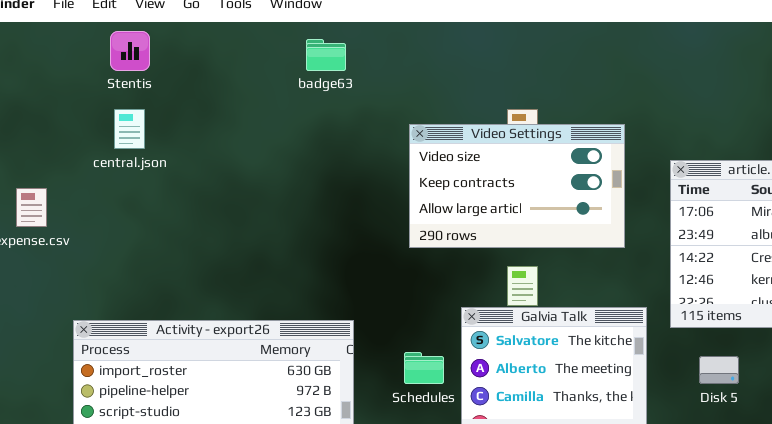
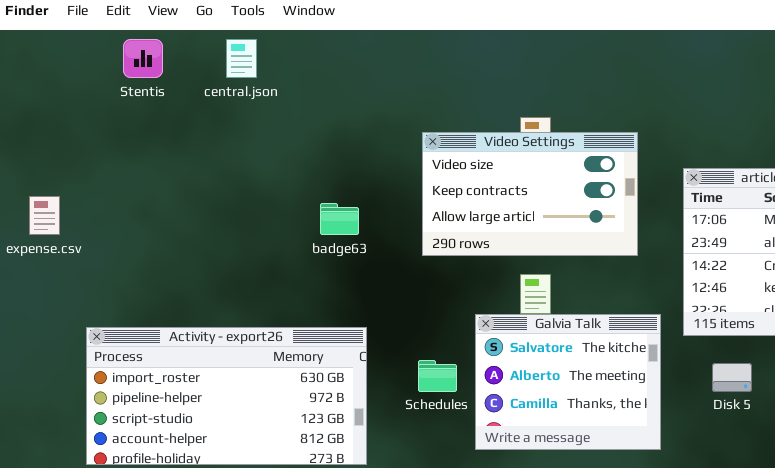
badge63: [306,39,346,71] -> [320,203,359,235], moved
central.json: [114,109,145,149] -> [226,39,257,78], moved

